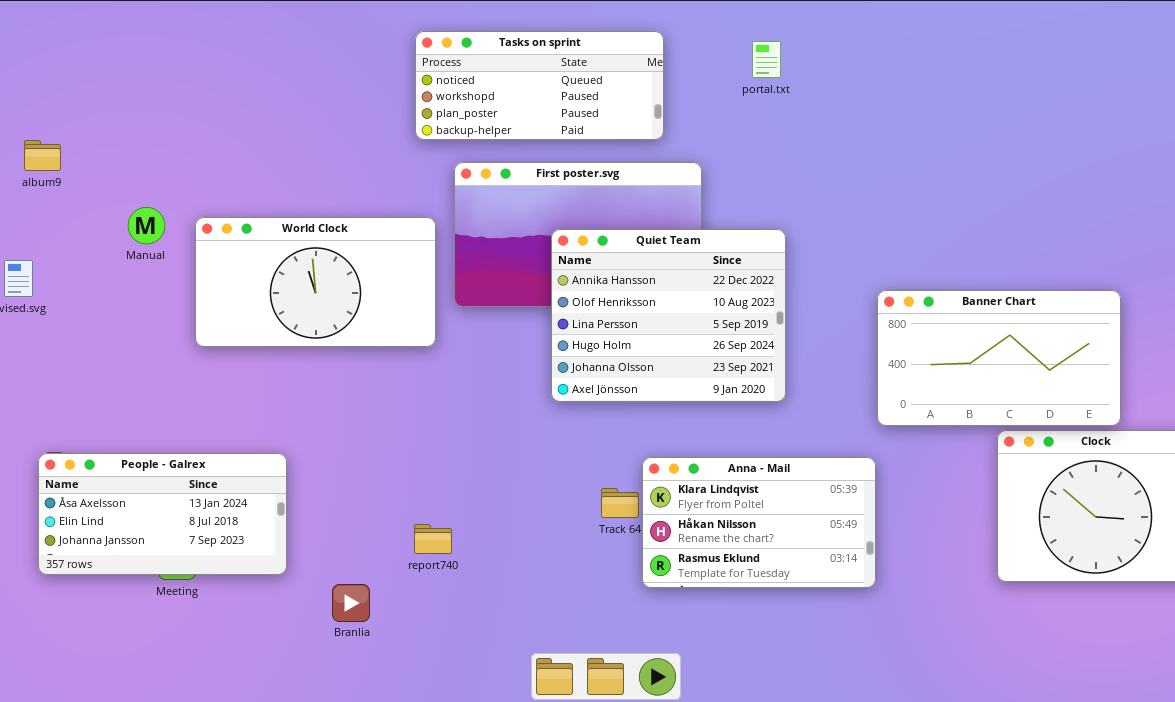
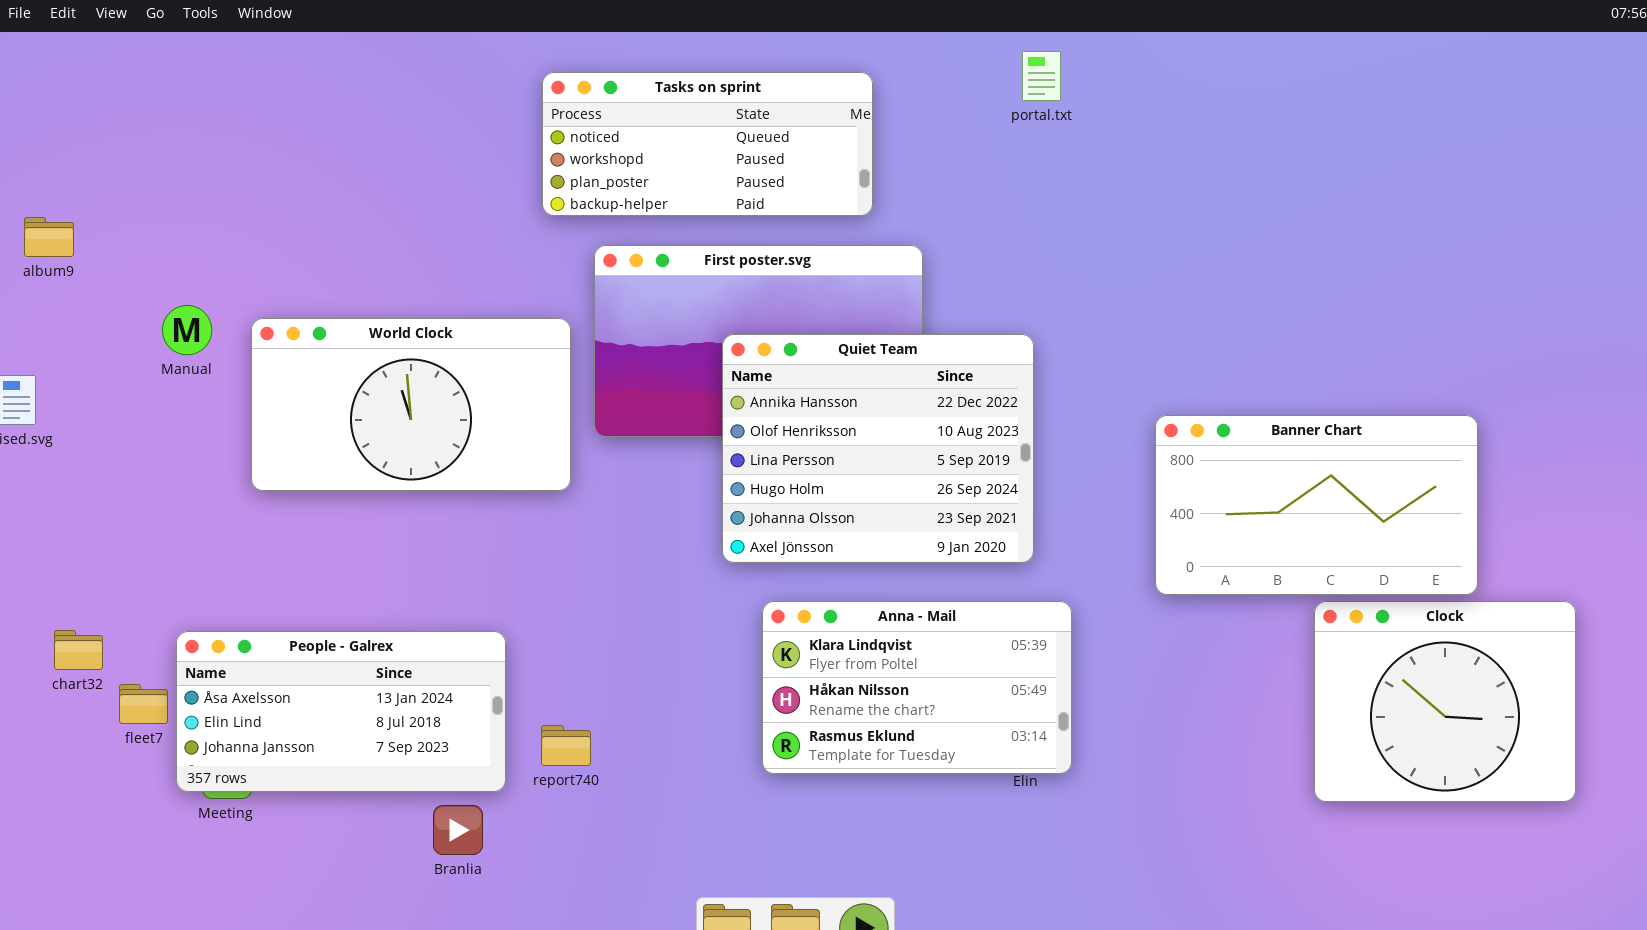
portal.txt: [752,41,781,78] -> [1022,51,1061,101], moved
People - Galrex: [38,453,287,575] -> [176,631,506,792], moved
Anna - Mail: [642,457,876,588] -> [762,601,1072,774], moved

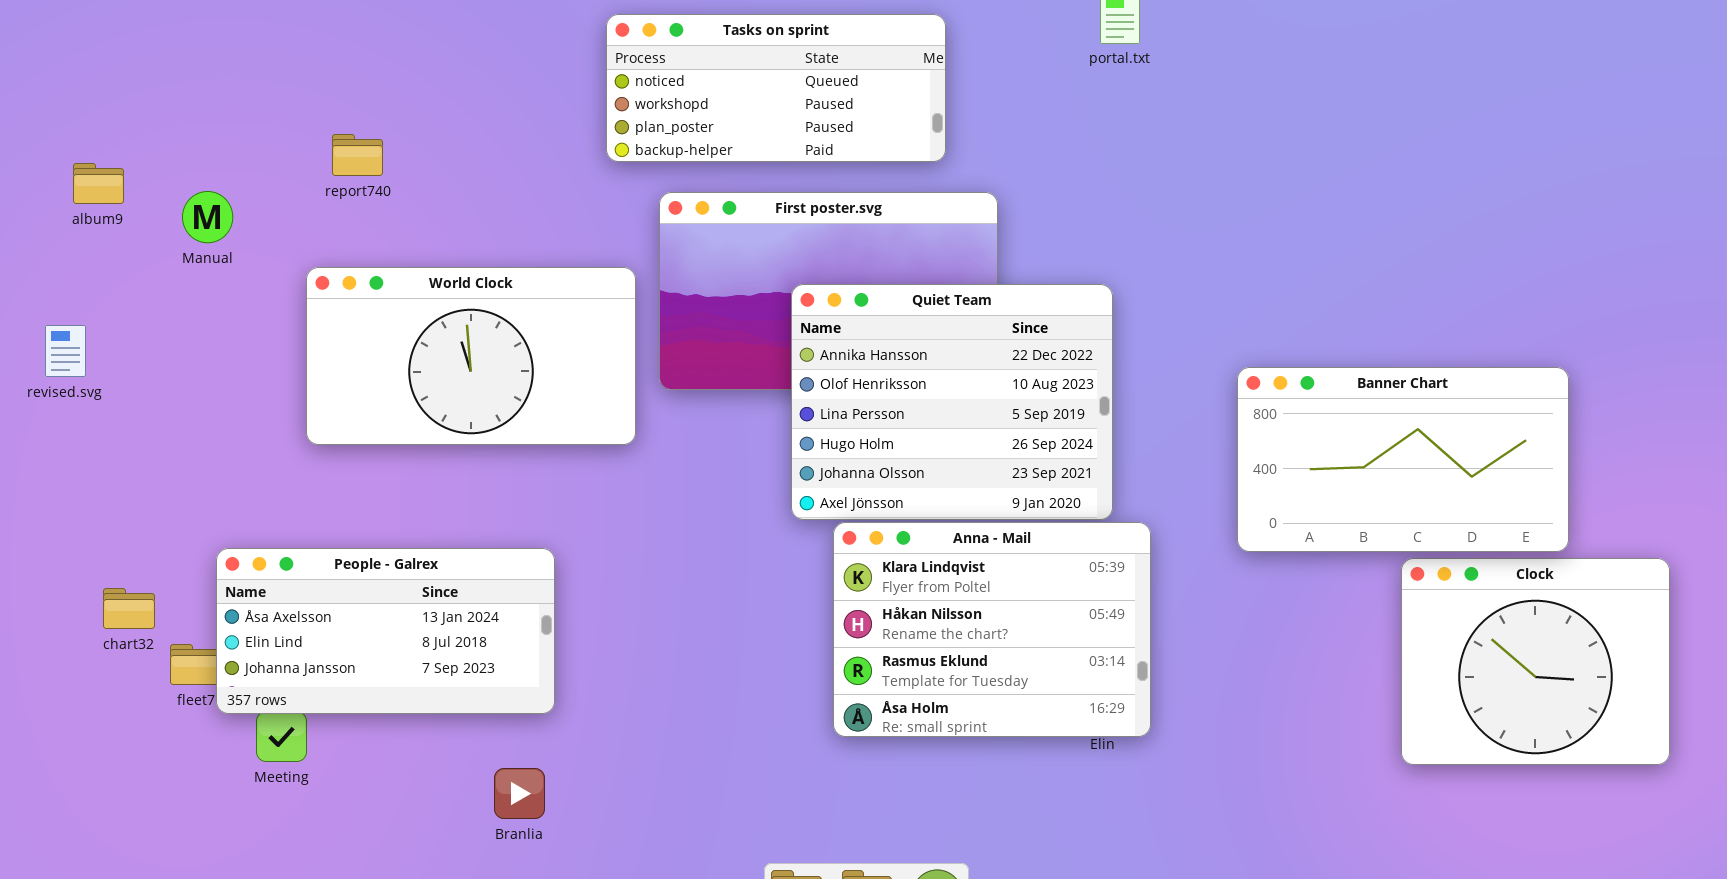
Manual: [162,305,212,355] -> [182,191,233,243], moved
Anna - Mail: [762,601,1072,774] -> [833,522,1151,737], resized
People - Galrex: [176,631,506,792] -> [216,548,555,714], moved
report740: [541,725,591,766] -> [332,134,383,176], moved

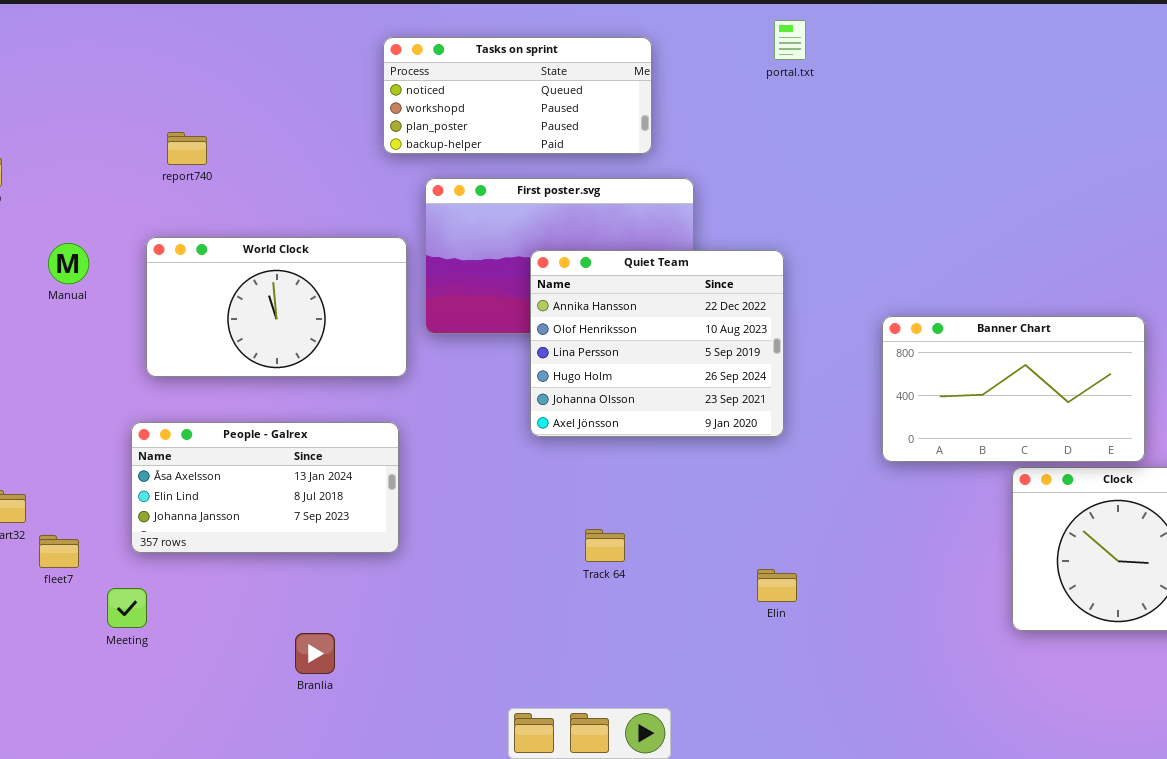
Manual: [182,191,233,243] -> [48,243,89,284], moved
Anna - Mail: [833,522,1151,737] -> none, closed
People - Galrex: [216,548,555,714] -> [131,422,399,553], moved

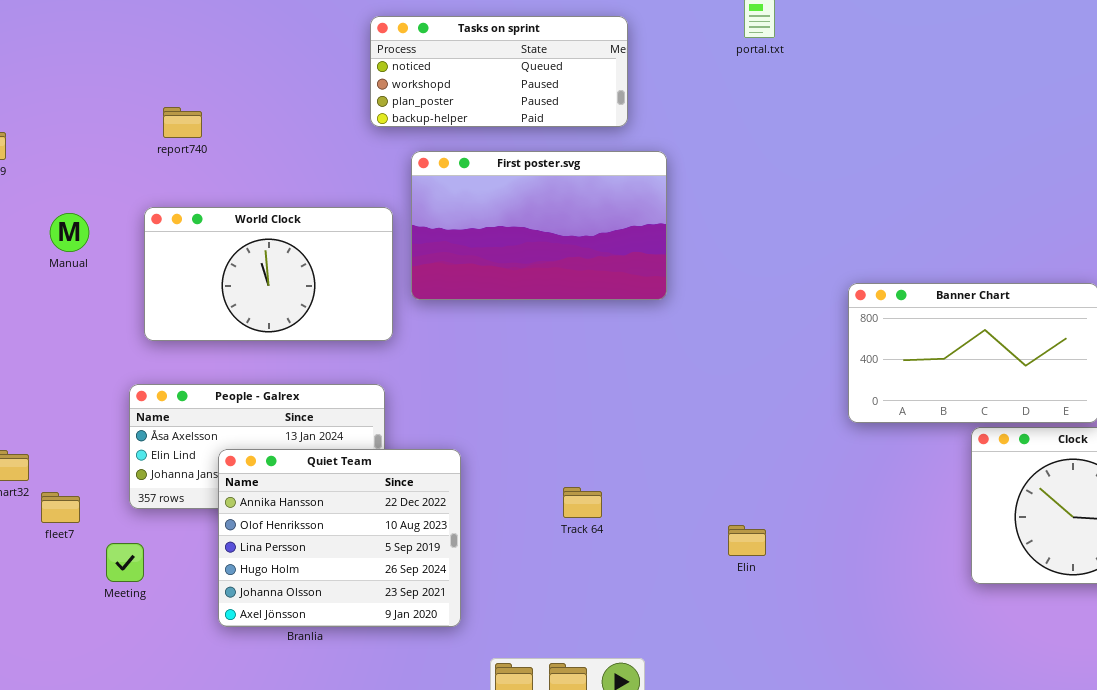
Quiet Team: [530,250,784,437] -> [218,449,461,627], moved

